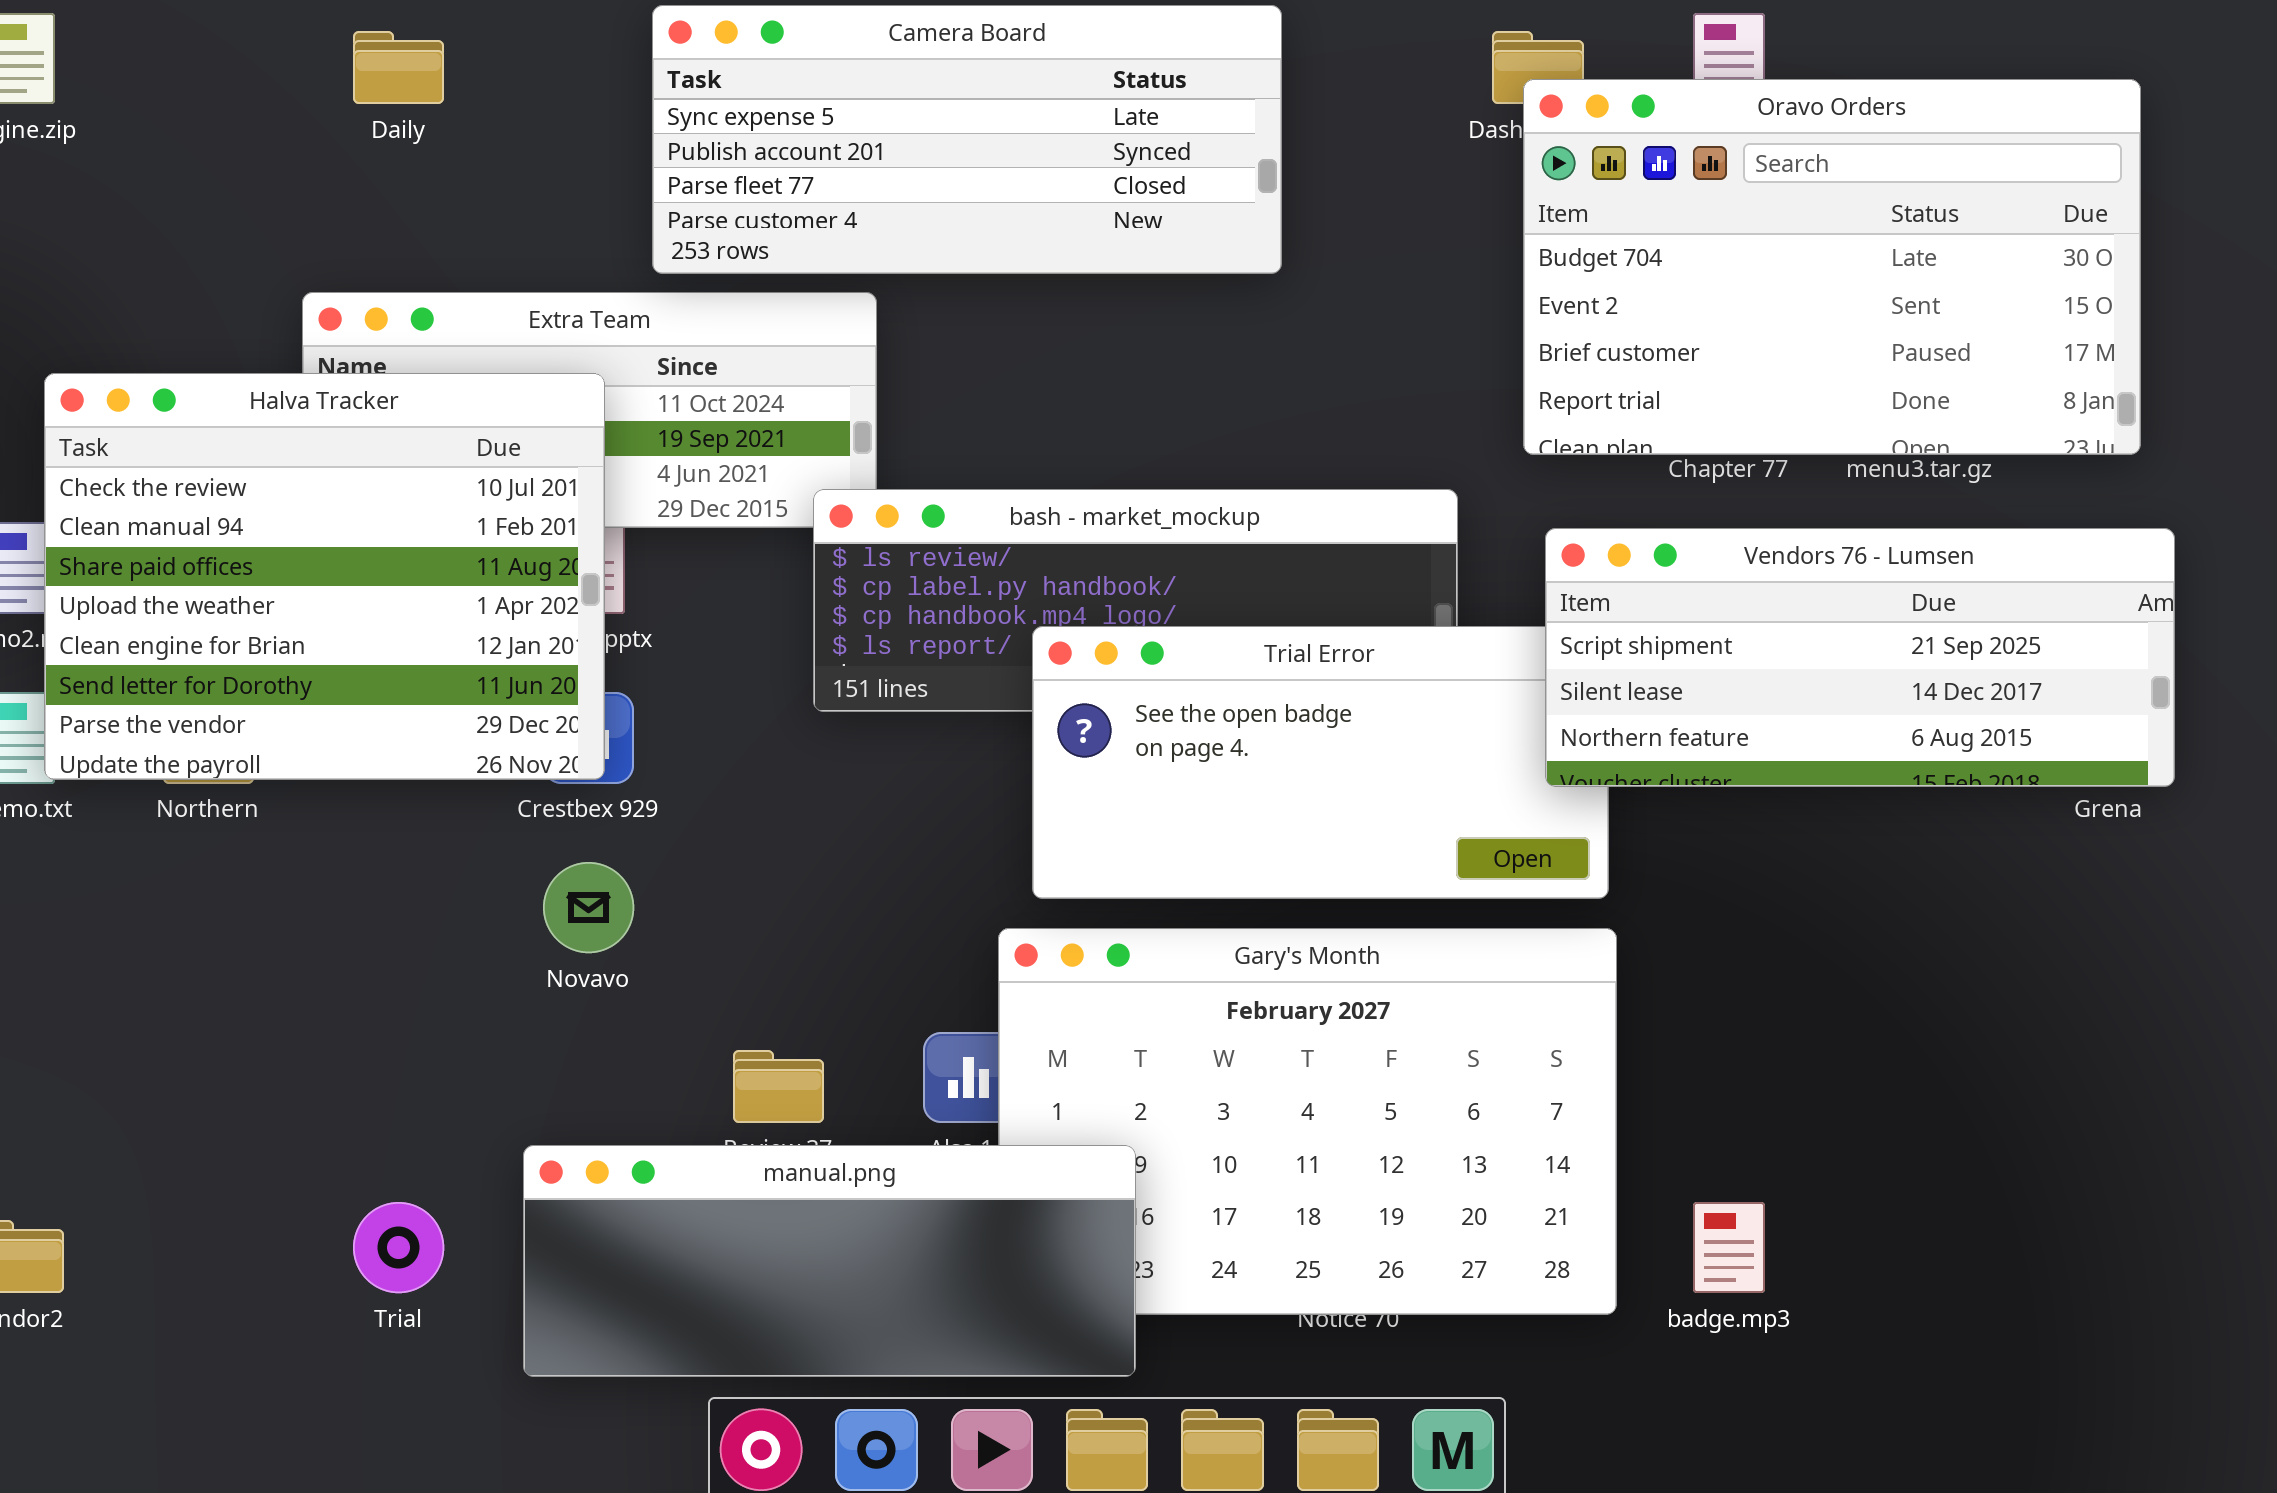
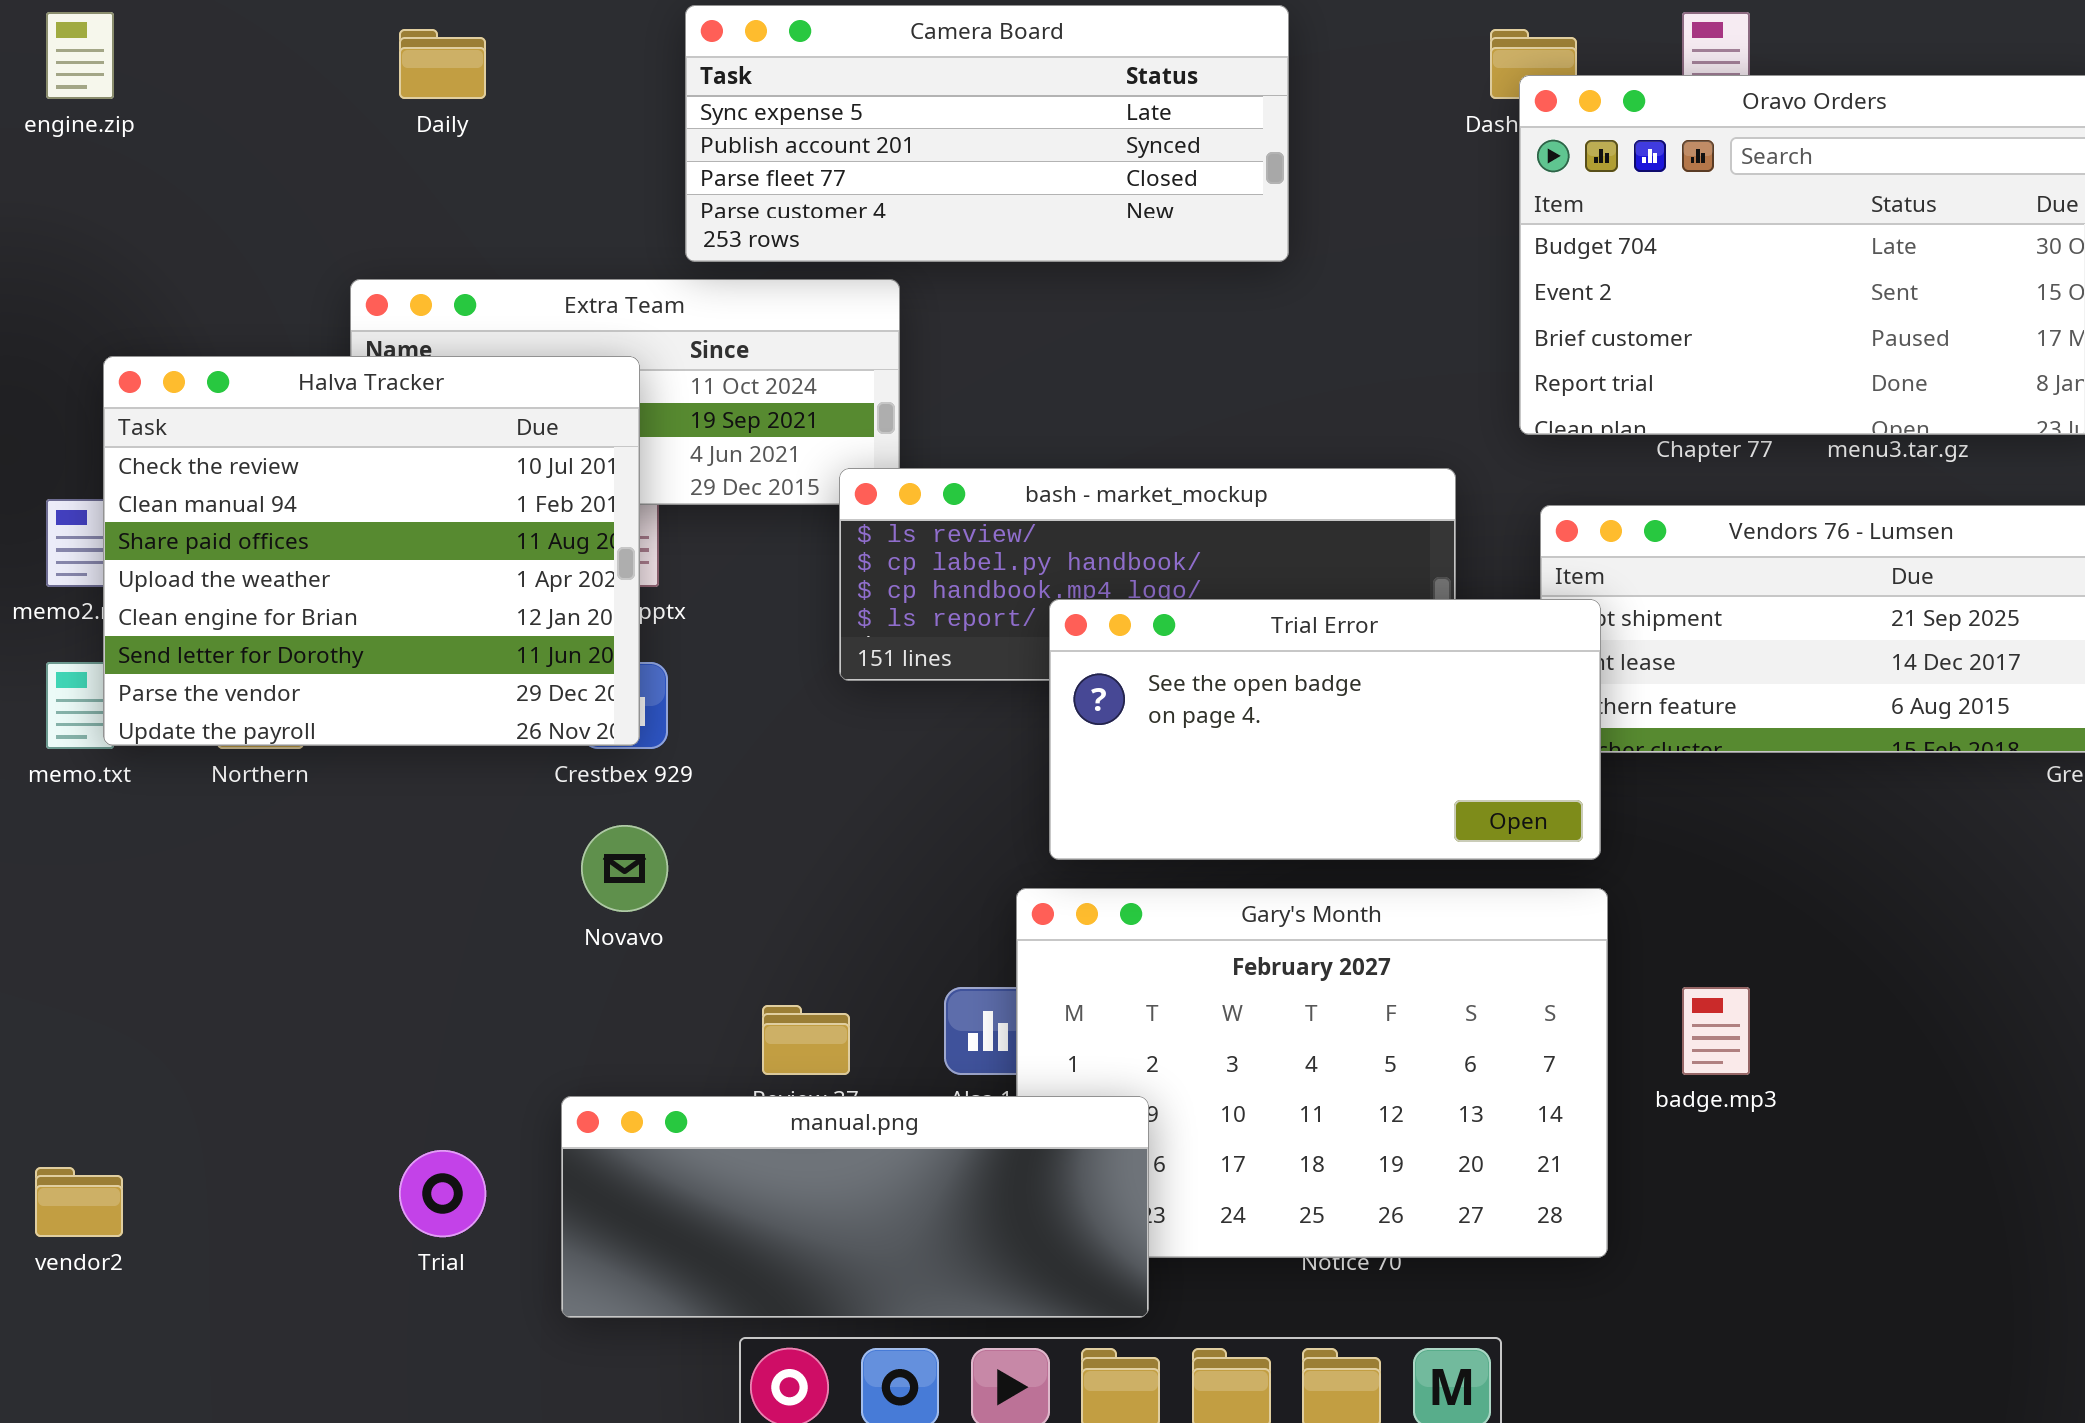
Trial Error: [1032,626,1609,899] -> [1049,599,1601,860], raised
badge.mp3: [1693,1202,1765,1293] -> [1682,987,1750,1075], moved

